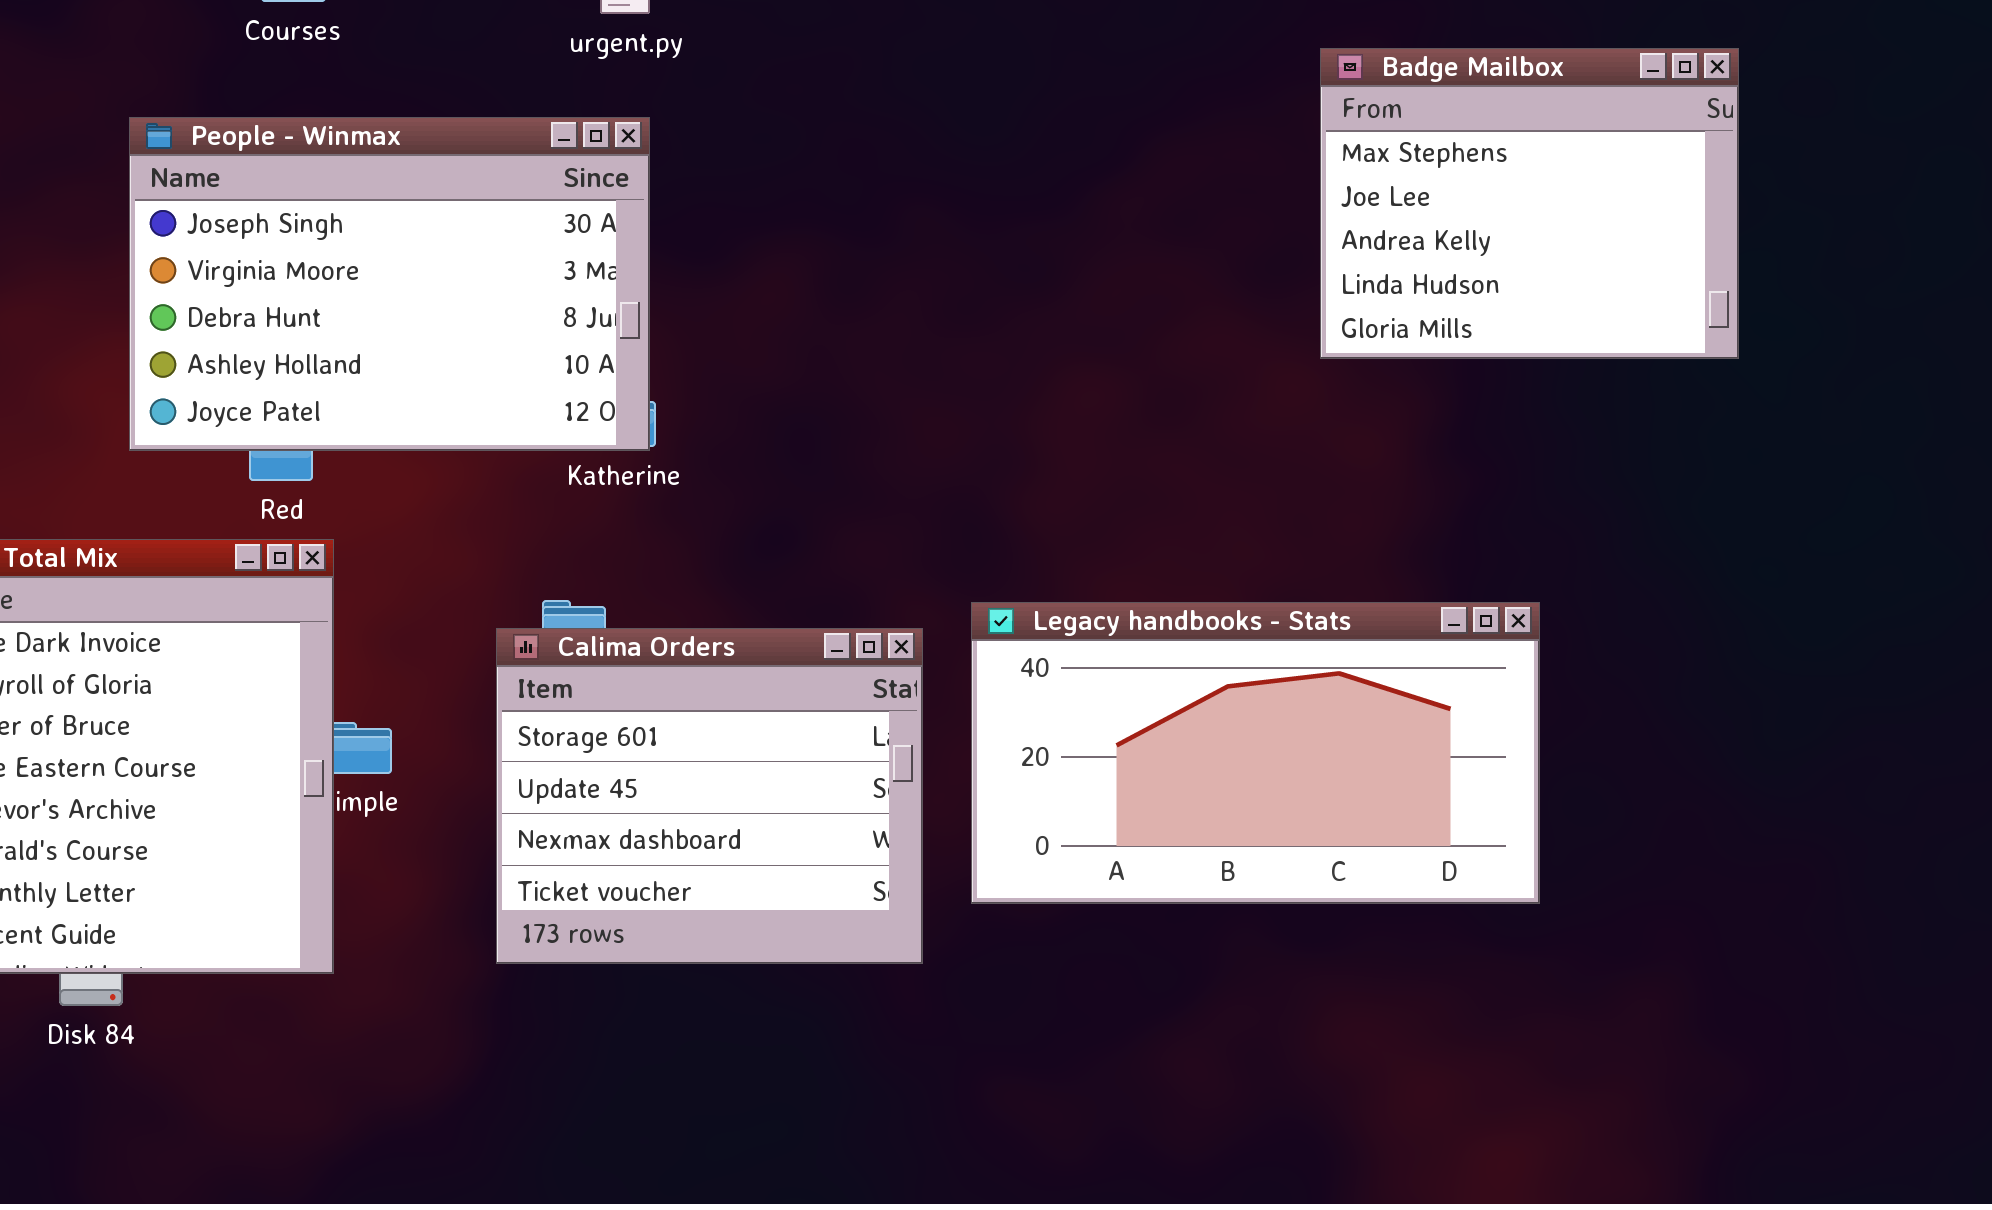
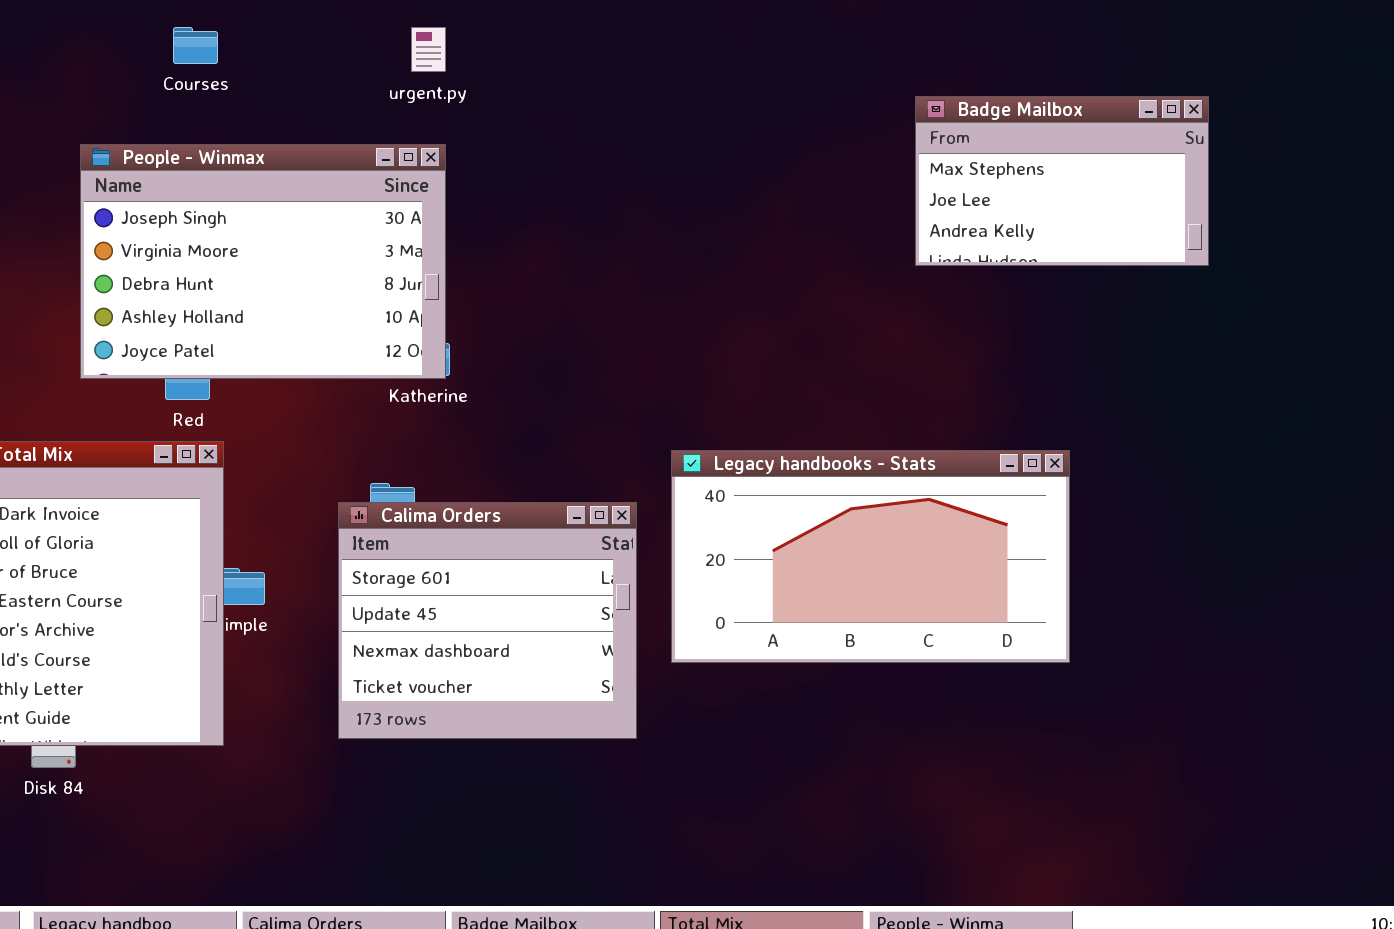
Badge Mailbox: [1320,48,1739,359] -> [915,96,1209,266], resized
Legacy handbooks - Stats: [971,602,1540,904] -> [671,450,1070,663], moved

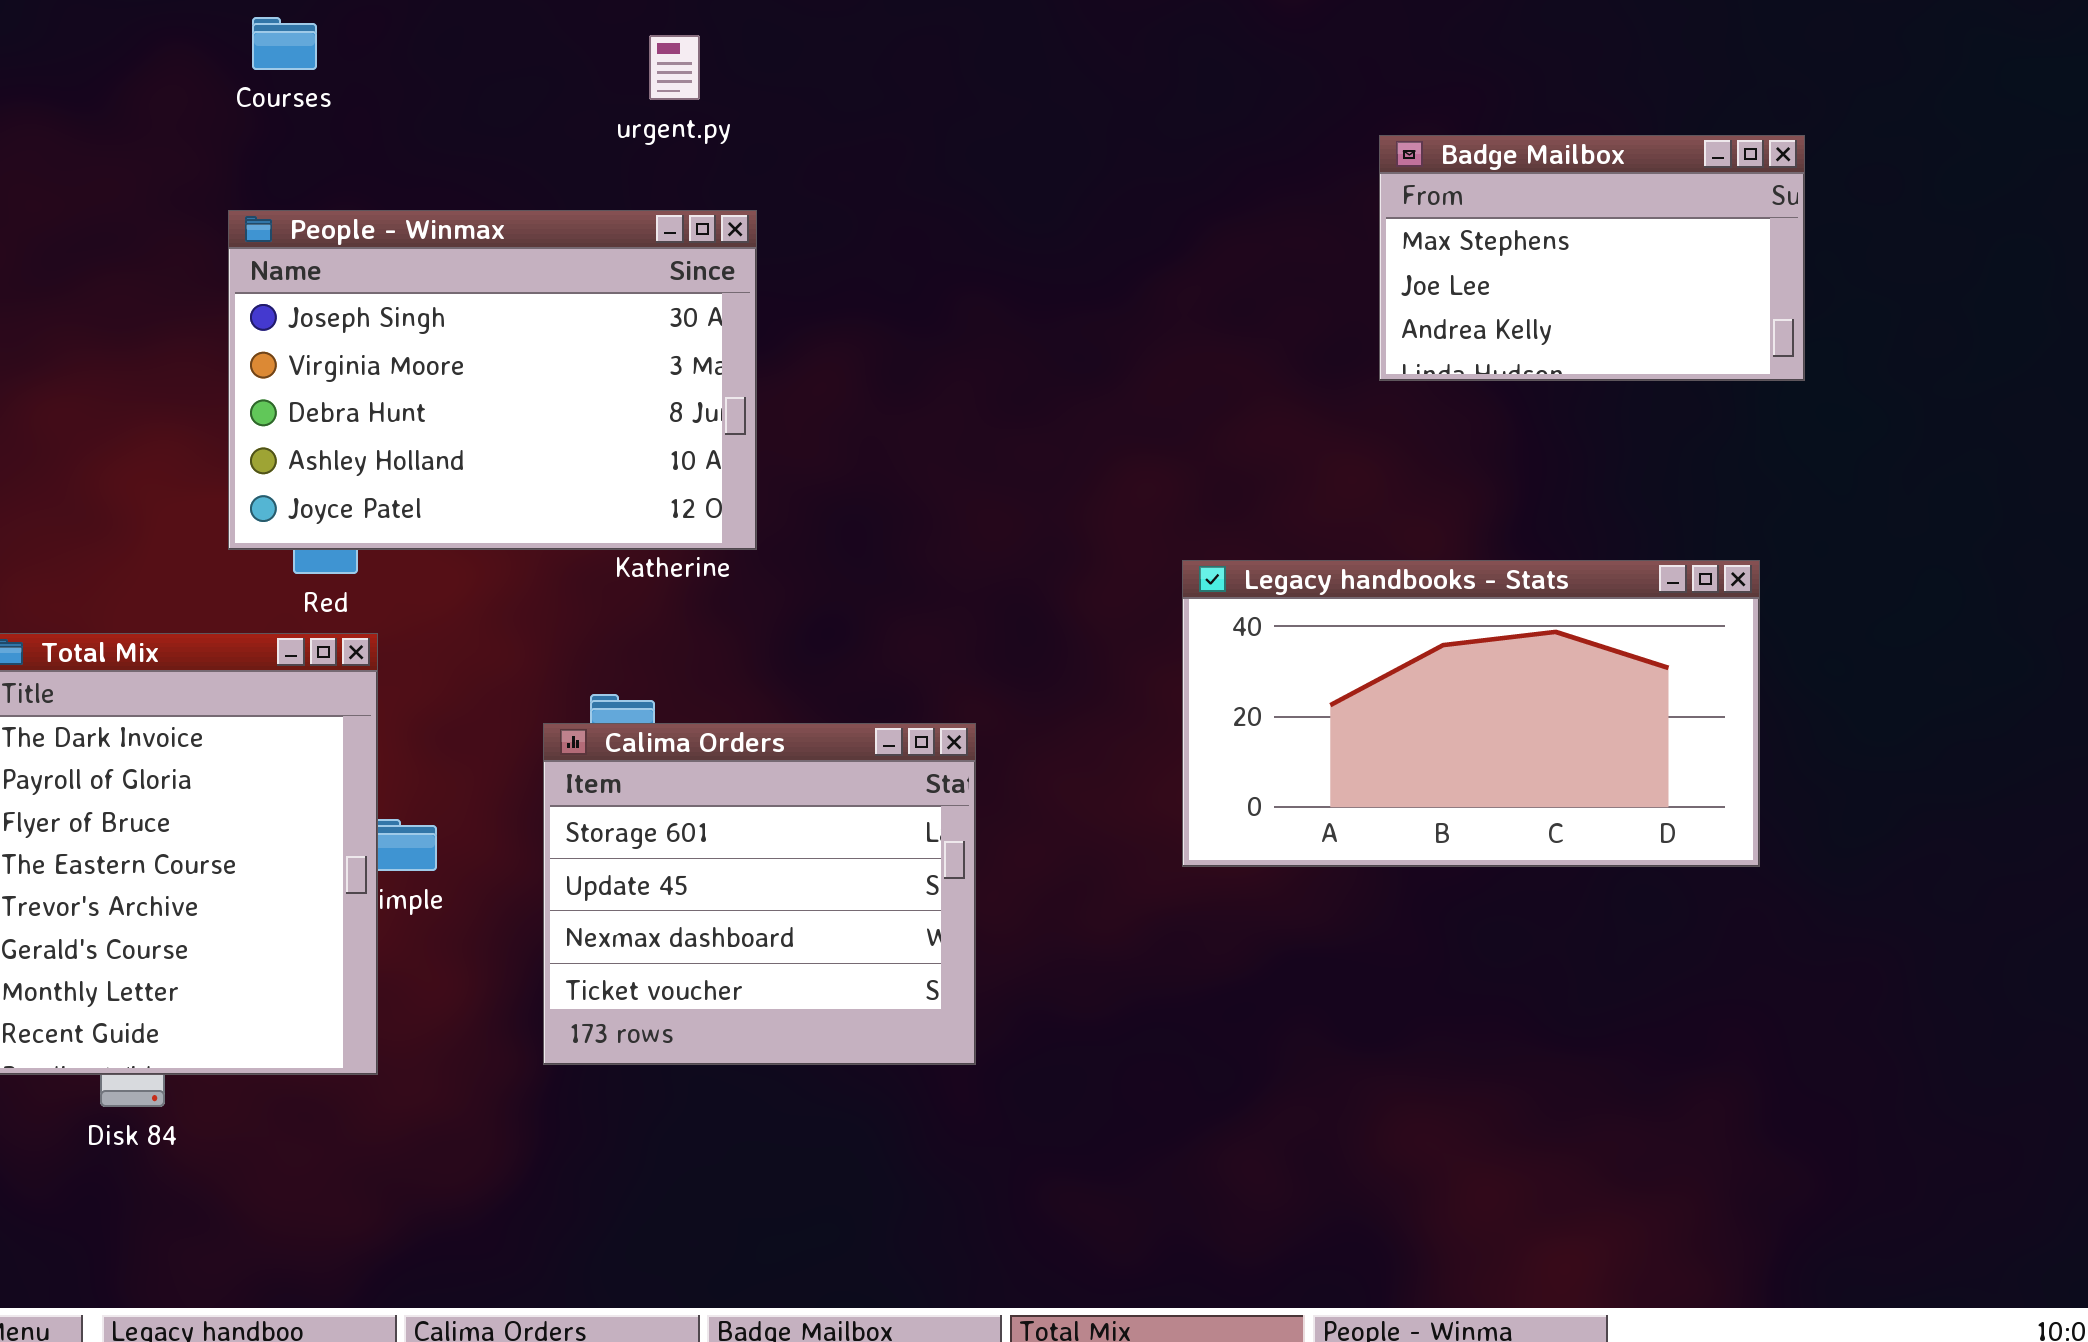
Courses: [173,27,218,64] -> [252,17,317,70], moved
People - Winmax: [80,144,446,379] -> [228,210,757,550], moved
Legacy handbooks - Stats: [671,450,1070,663] -> [1182,560,1760,867], moved

